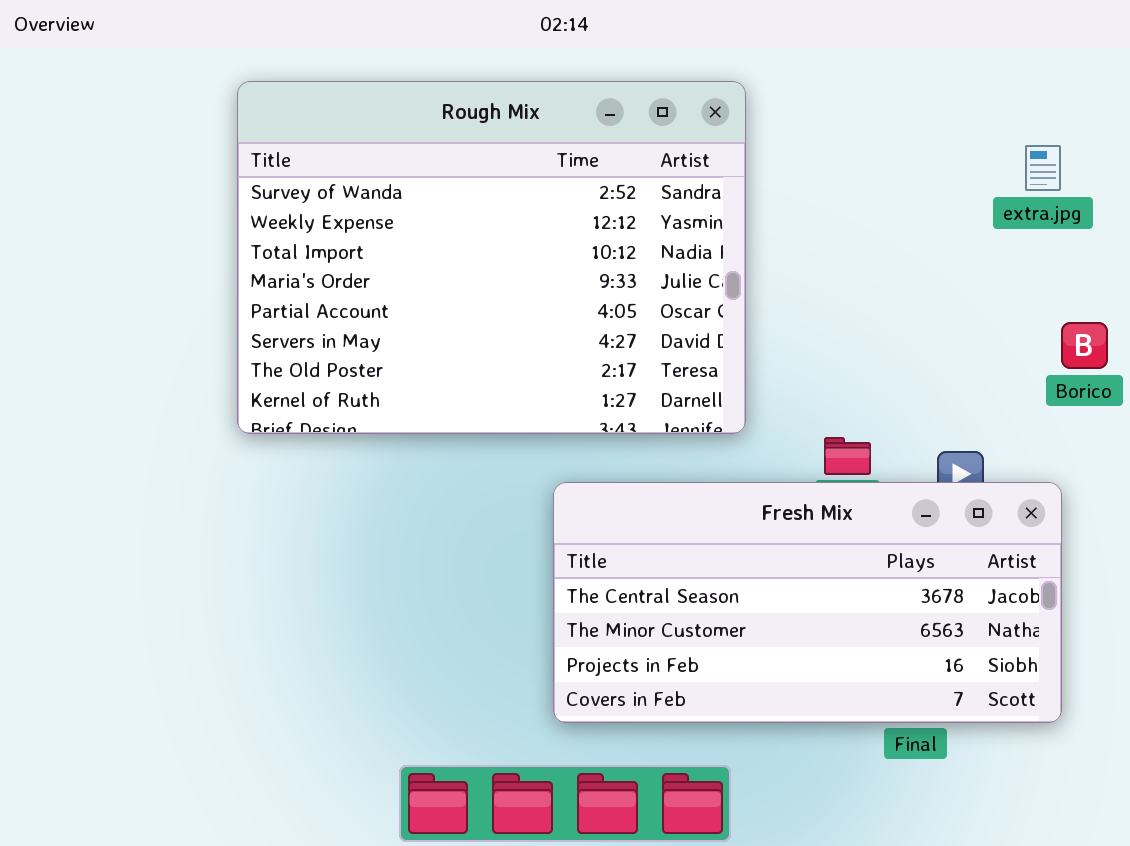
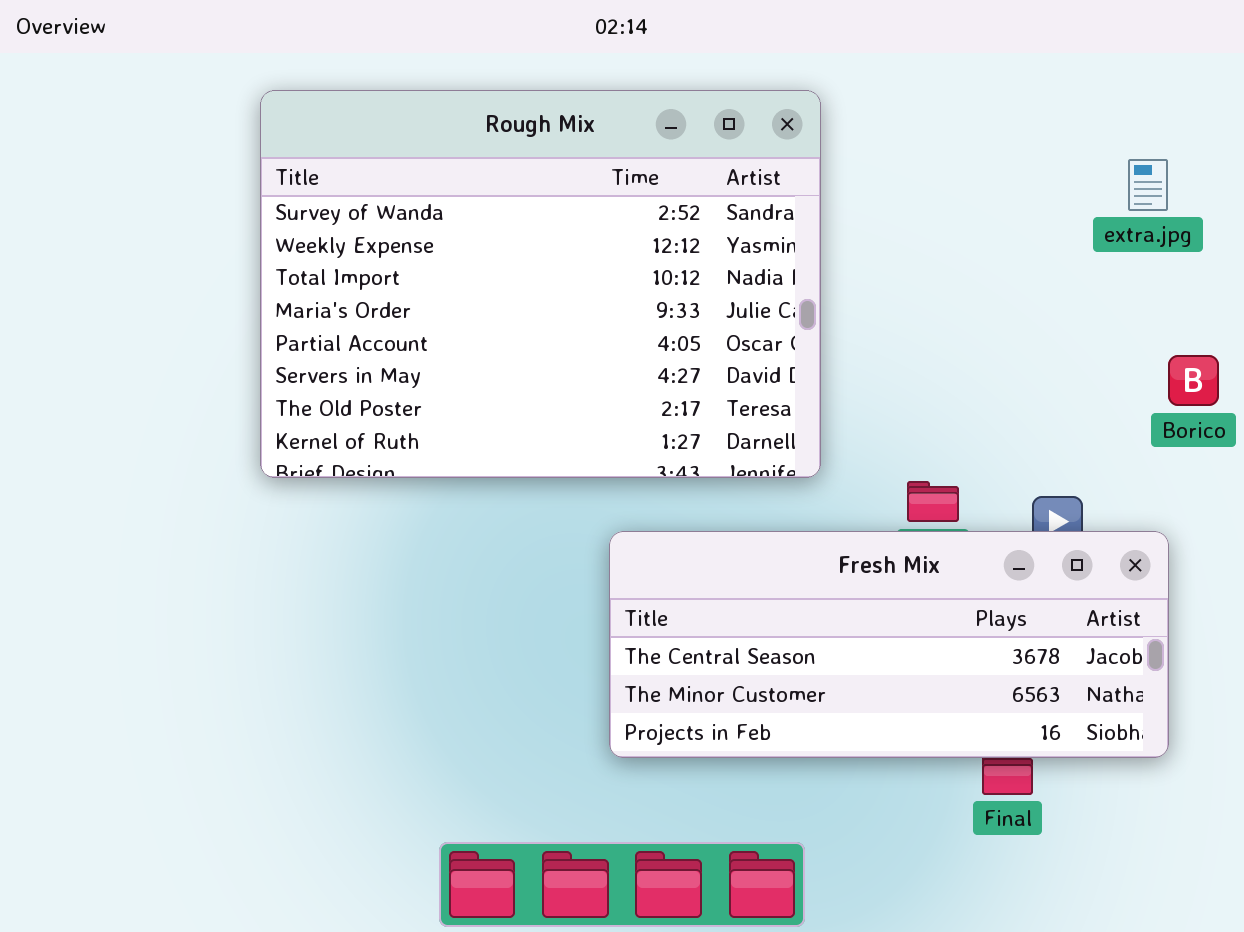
Fresh Mix: [553,482,1062,723] -> [609,531,1169,758], resized

